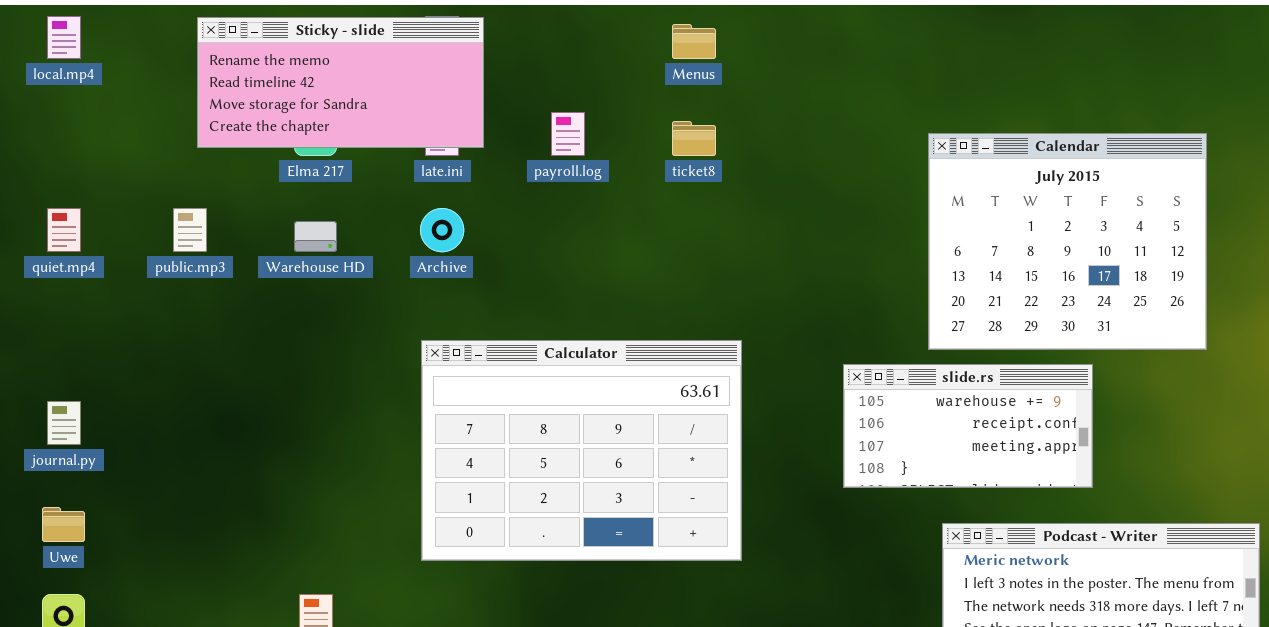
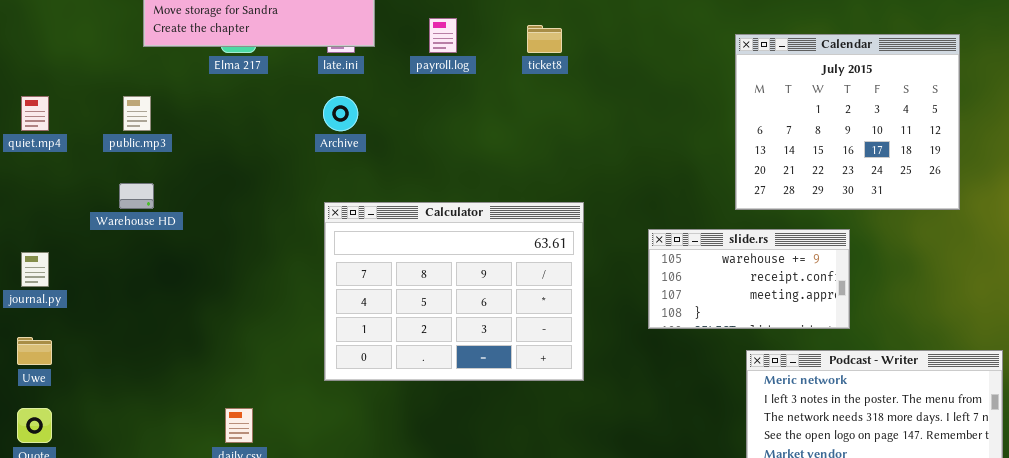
Warehouse HD: [294,221,337,252] -> [119,183,154,209], moved
slide.rs: [843,364,1093,488] -> [648,229,850,329], moved

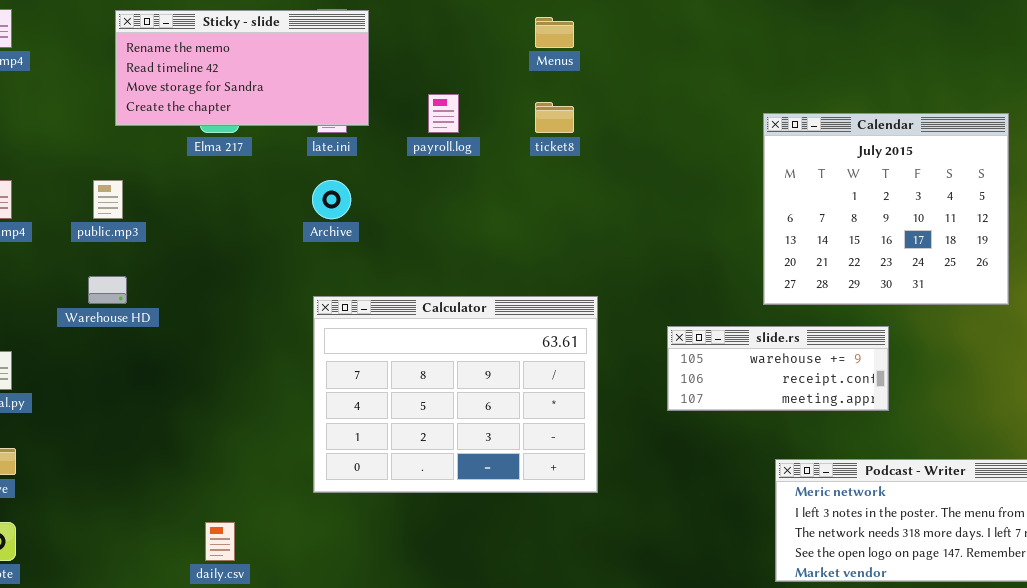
slide.rs: [648,229,850,329] -> [667,326,889,411], resized

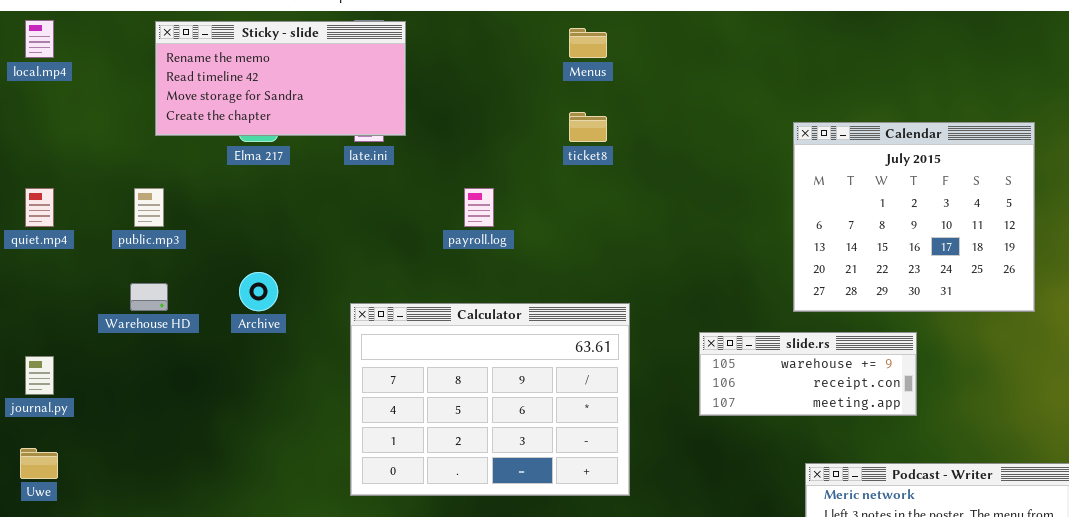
payroll.log: [428,94,459,133] -> [464,188,494,227], moved
Archive: [312,180,351,219] -> [239,272,278,311], moved

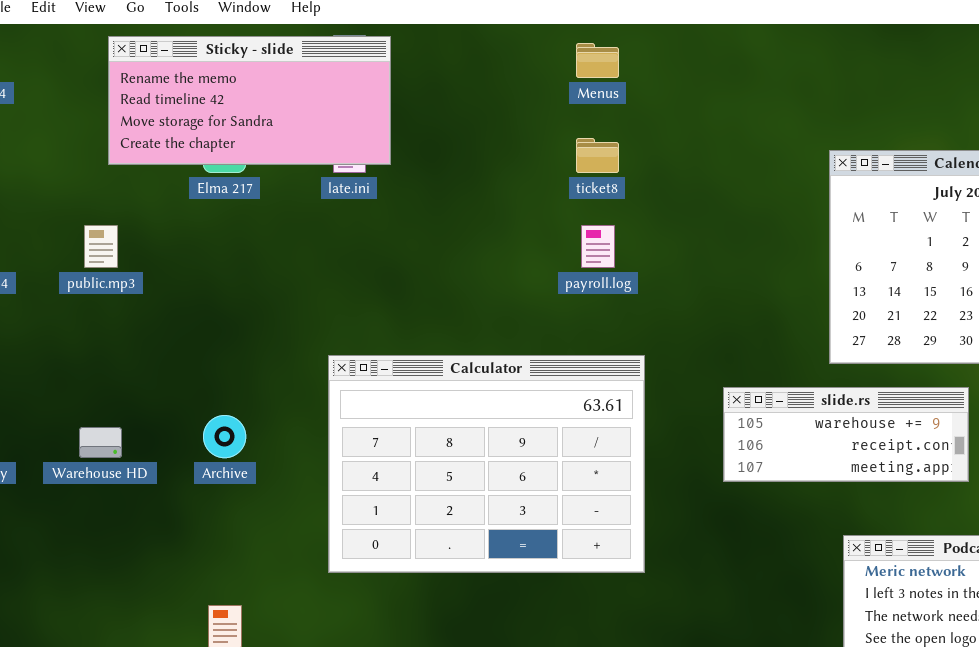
payroll.log: [464,188,494,227] -> [581,225,615,268], moved
Archive: [239,272,278,311] -> [203,415,246,458], moved
Warehouse HD: [130,283,168,311] -> [79,427,122,458], moved

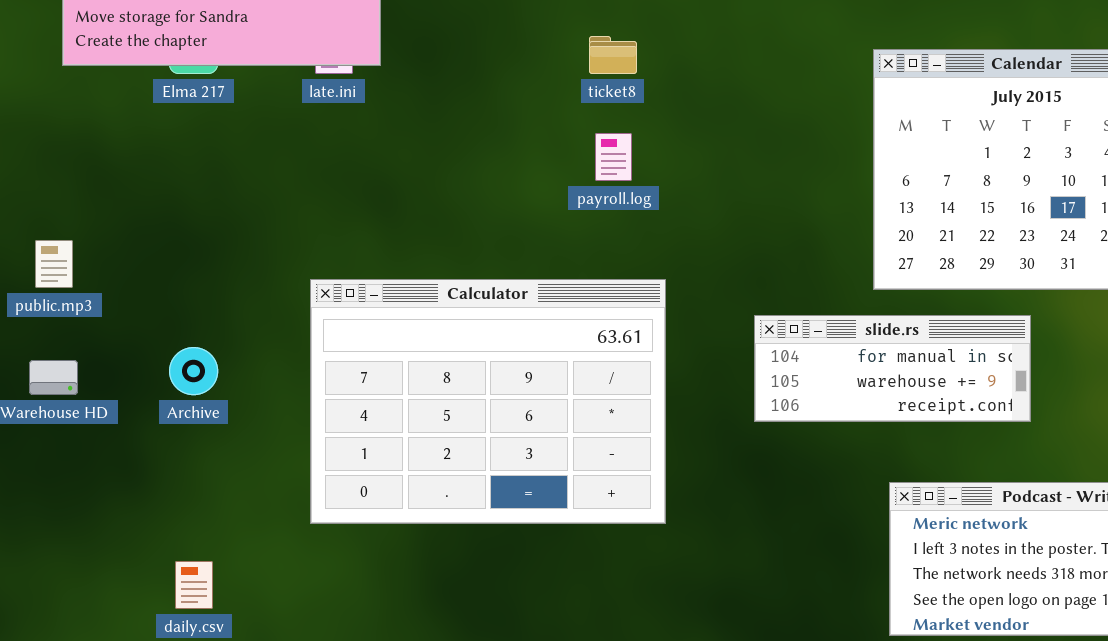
public.mp3: [84,225,118,268] -> [35,240,73,288], moved
slide.rs: [723,387,969,482] -> [754,315,1031,422], scrolled up 1 row

